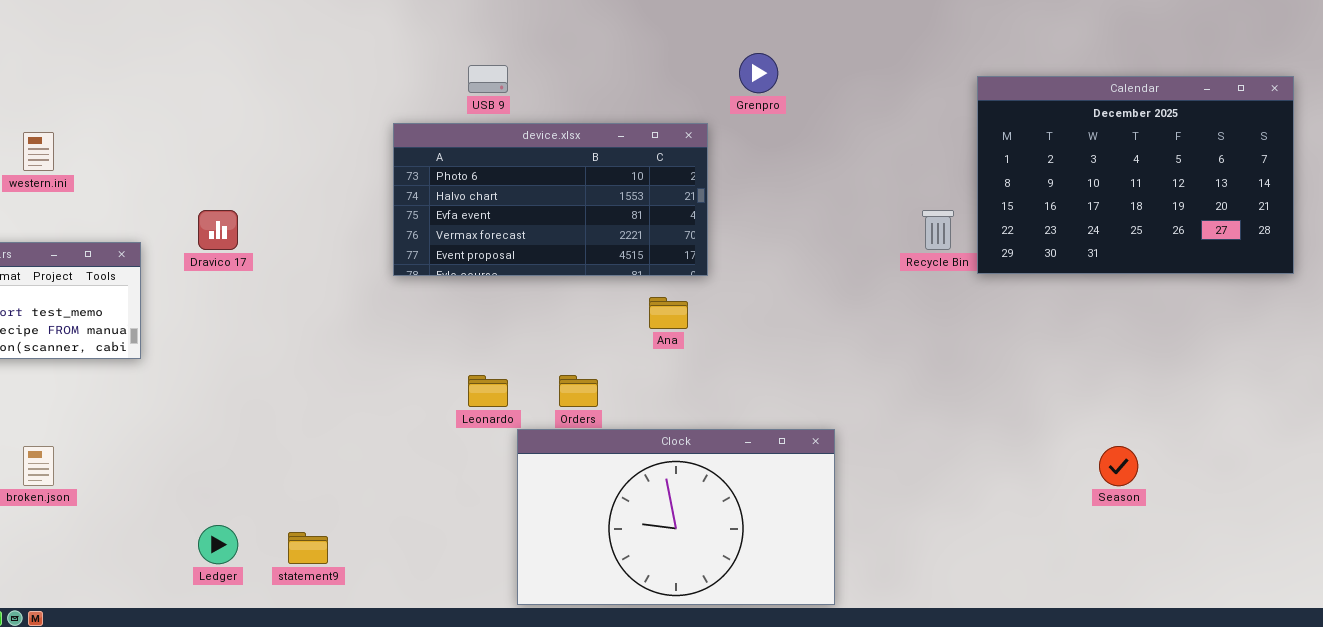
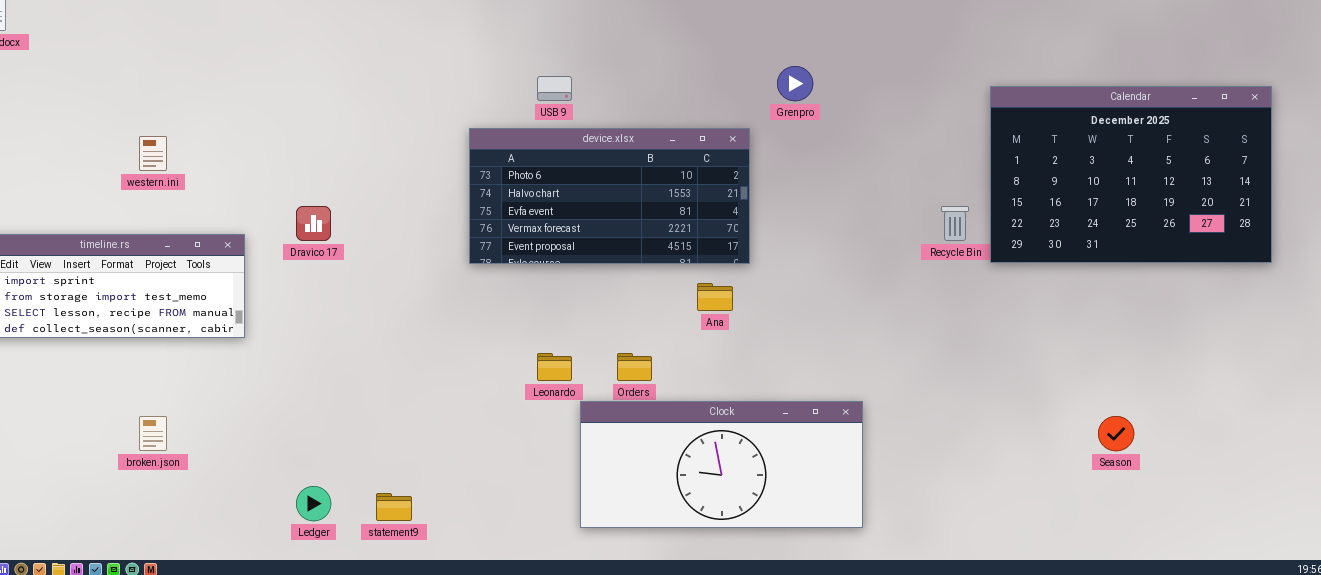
Clock: [517,429,835,605] -> [580,401,863,528], resized

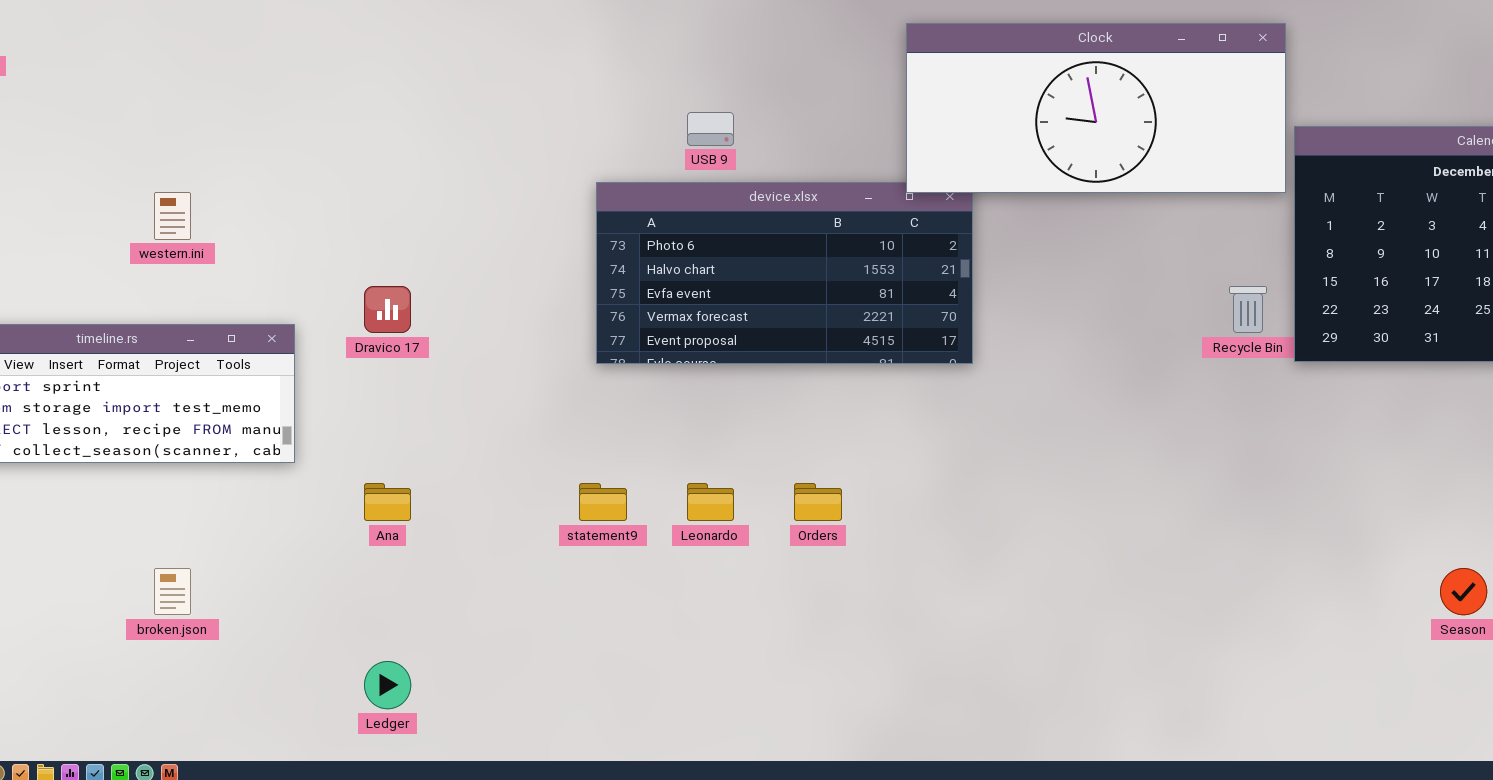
Ana: [697,283,733,311] -> [364,483,411,521], moved
Clock: [580,401,863,528] -> [906,23,1286,193], moved
statement9: [376,493,412,521] -> [579,483,627,521], moved

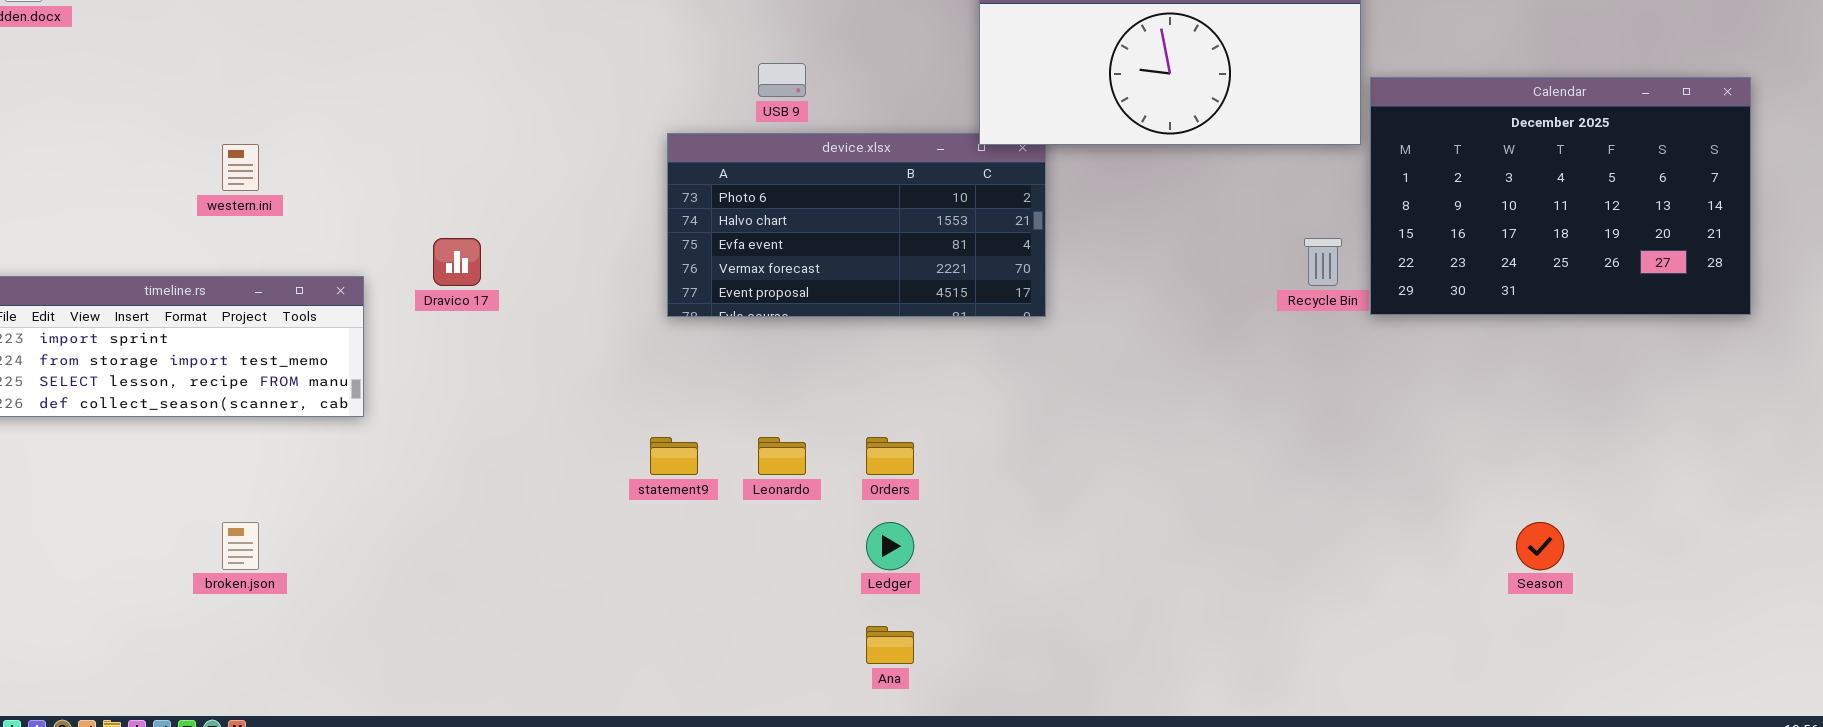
Ana: [364,483,411,521] -> [866,626,914,664], moved
Ledger: [364,661,411,709] -> [866,522,914,570], moved

